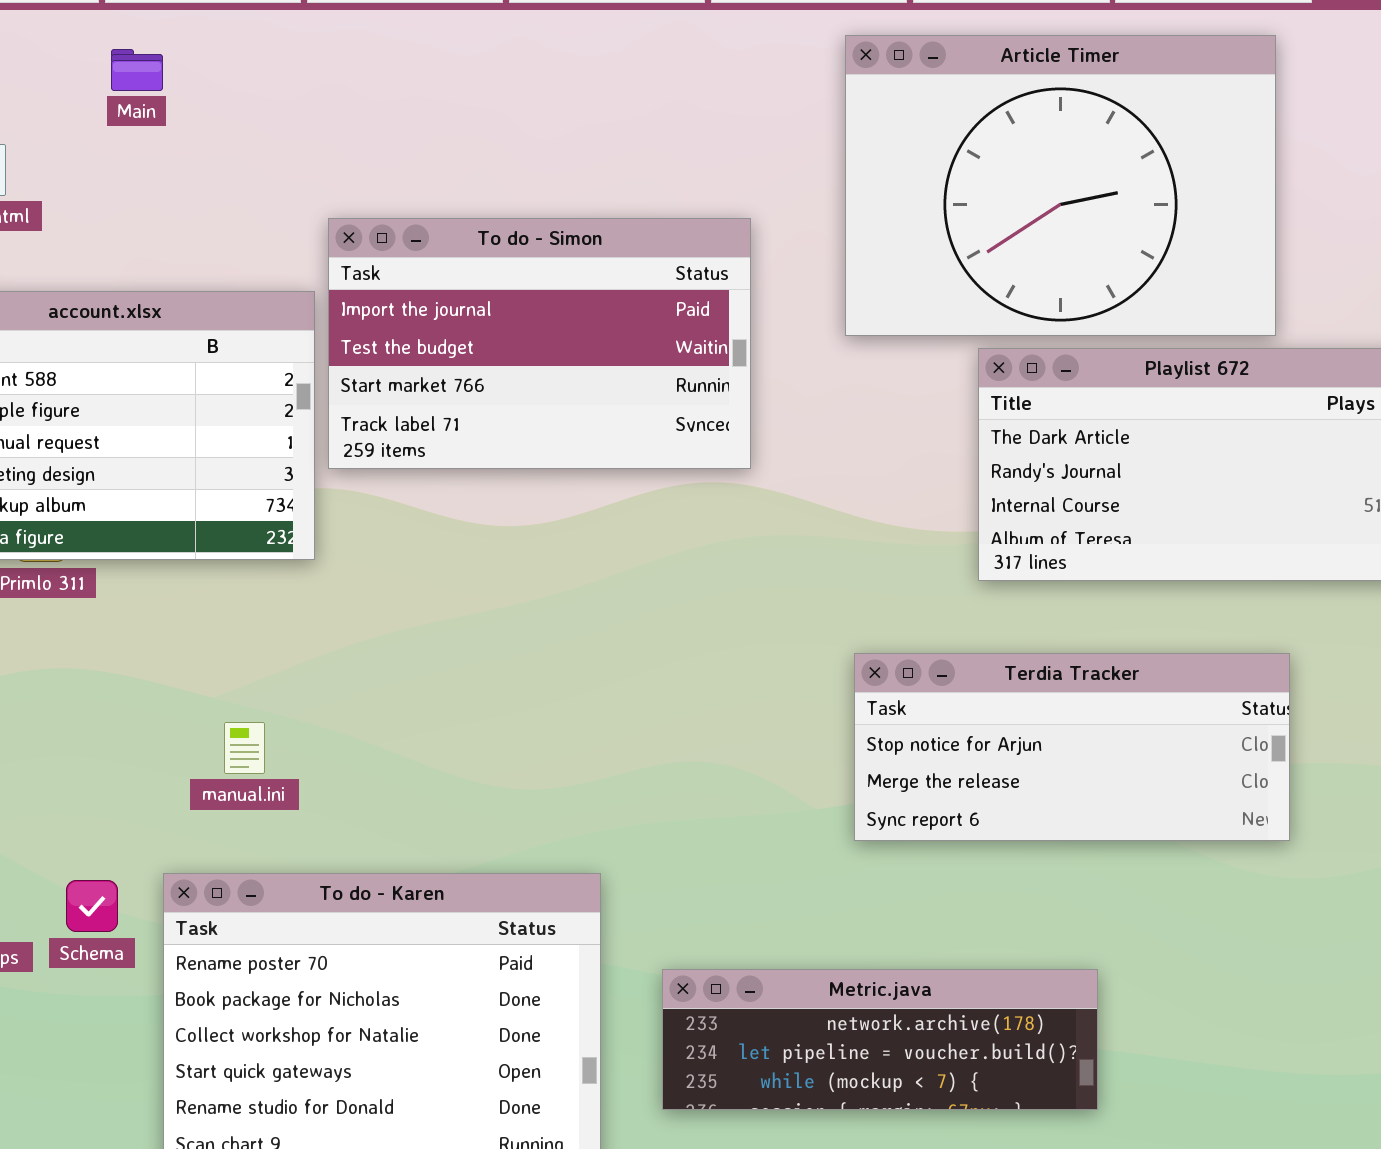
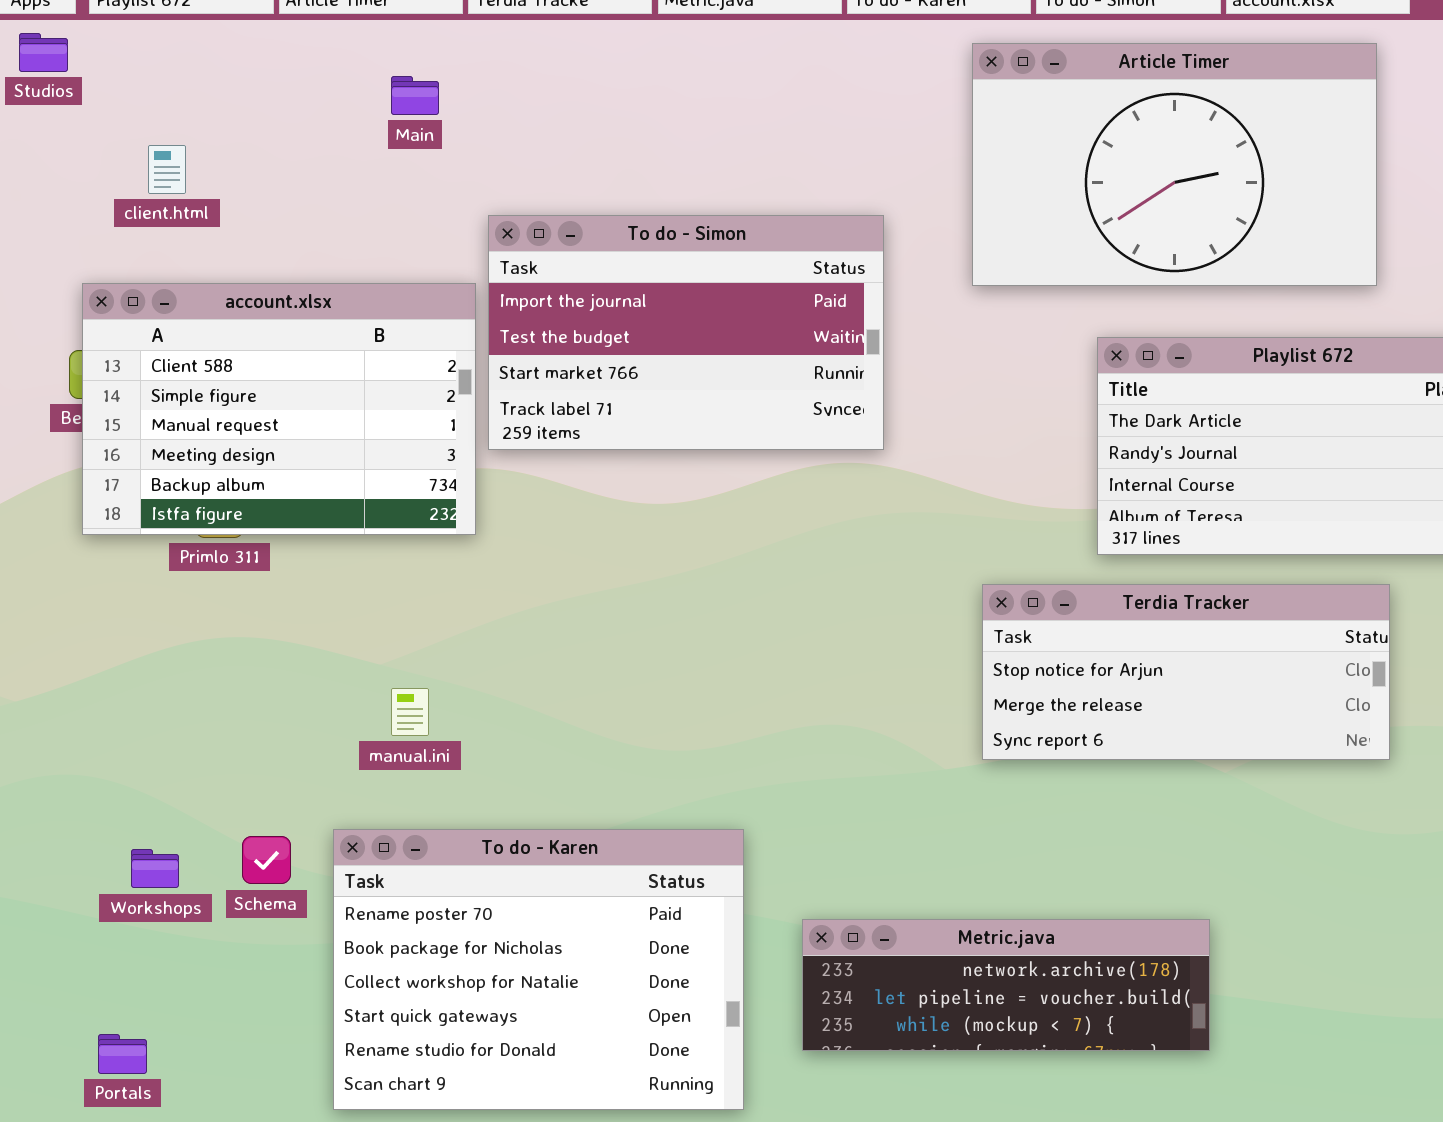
Article Timer: [845,35,1276,336] -> [972,43,1377,286], resized
Main: [111,49,163,91] -> [391,76,439,115], moved
Terdia Tracker: [854,653,1290,841] -> [982,584,1390,760], moved

